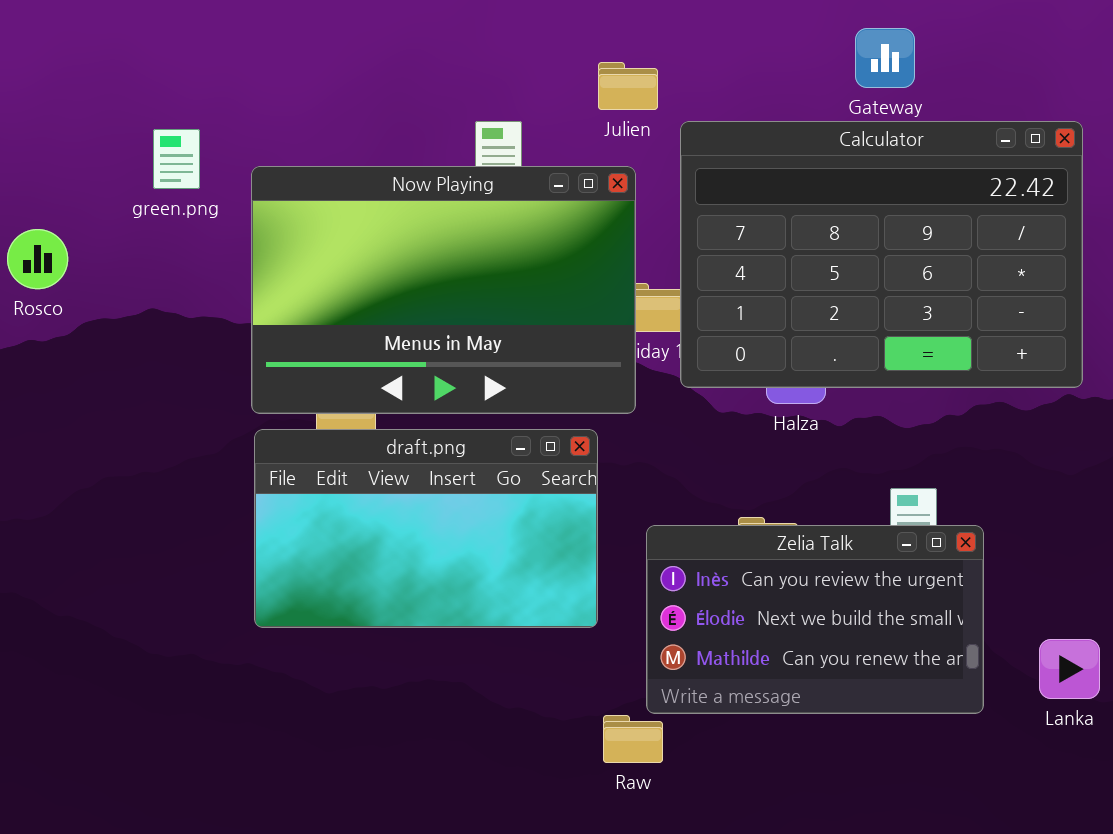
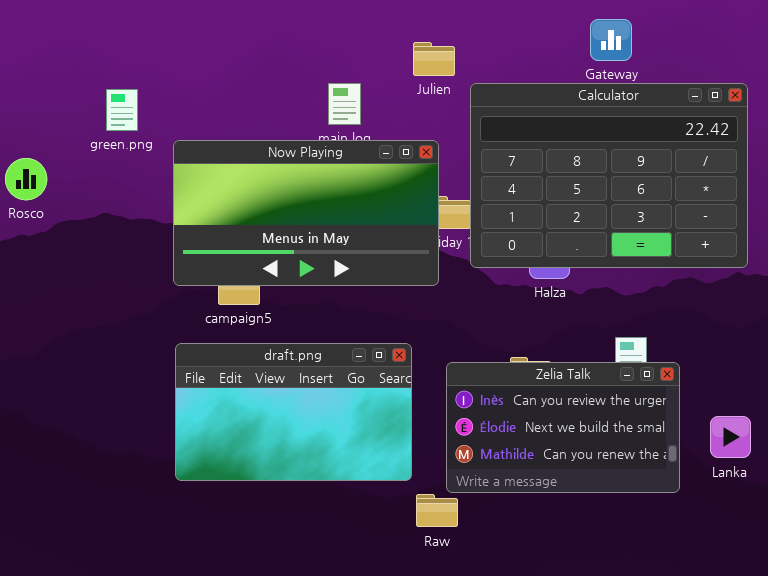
Now Playing: [251,166,636,414] -> [173,140,439,286], resized
draft.png: [254,429,598,628] -> [175,343,412,481], moved
Lanka: [1039,639,1100,699] -> [710,416,751,458], moved

